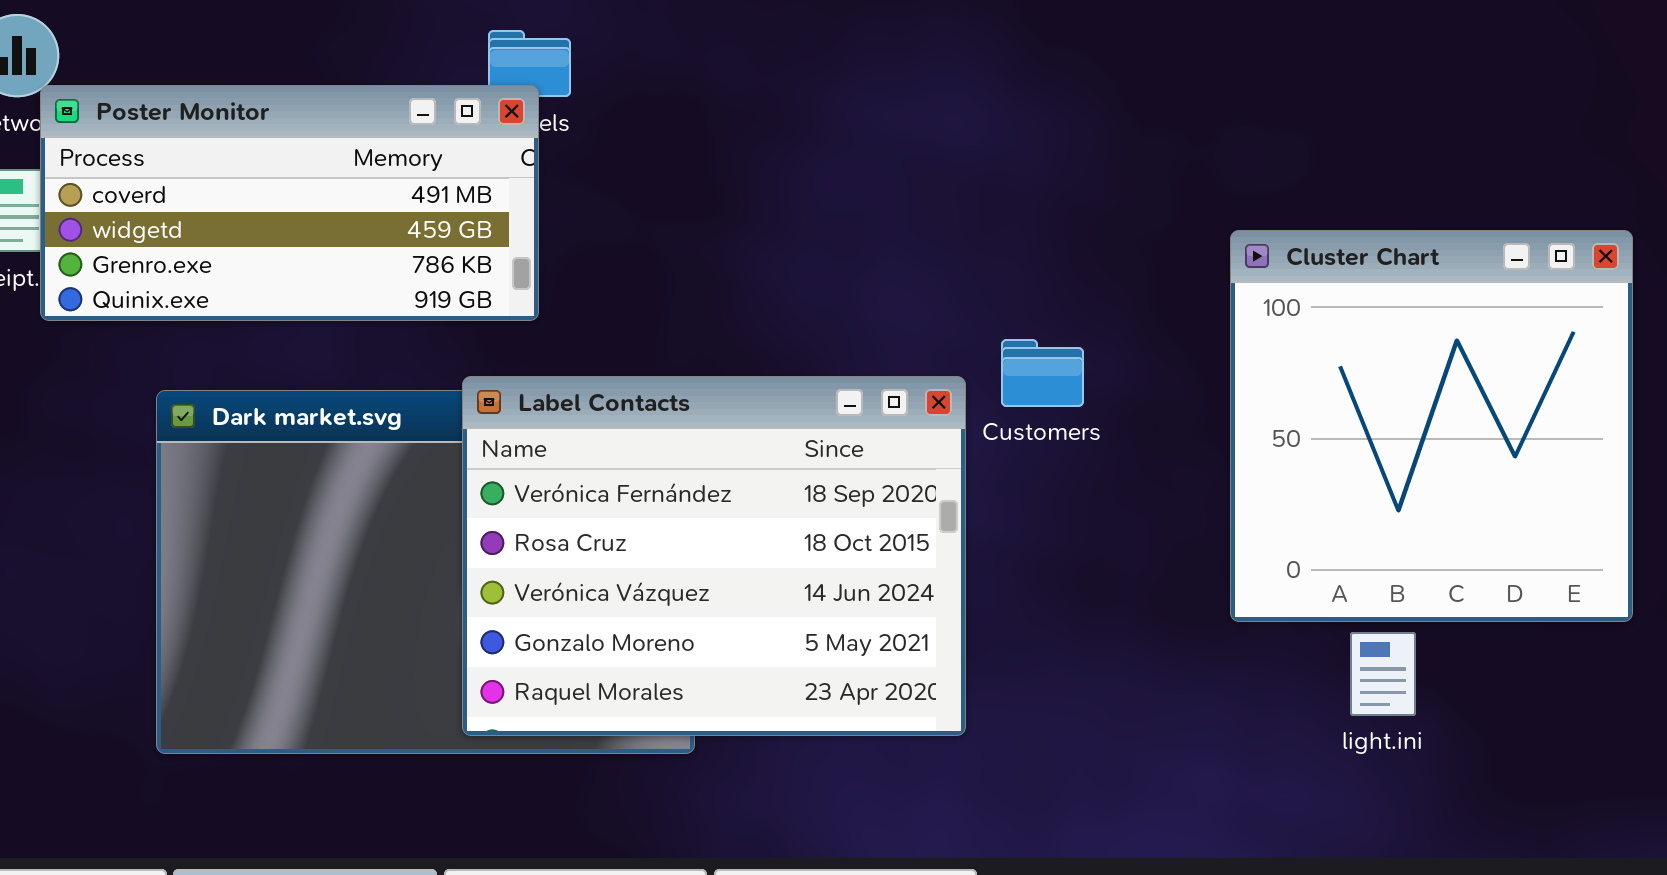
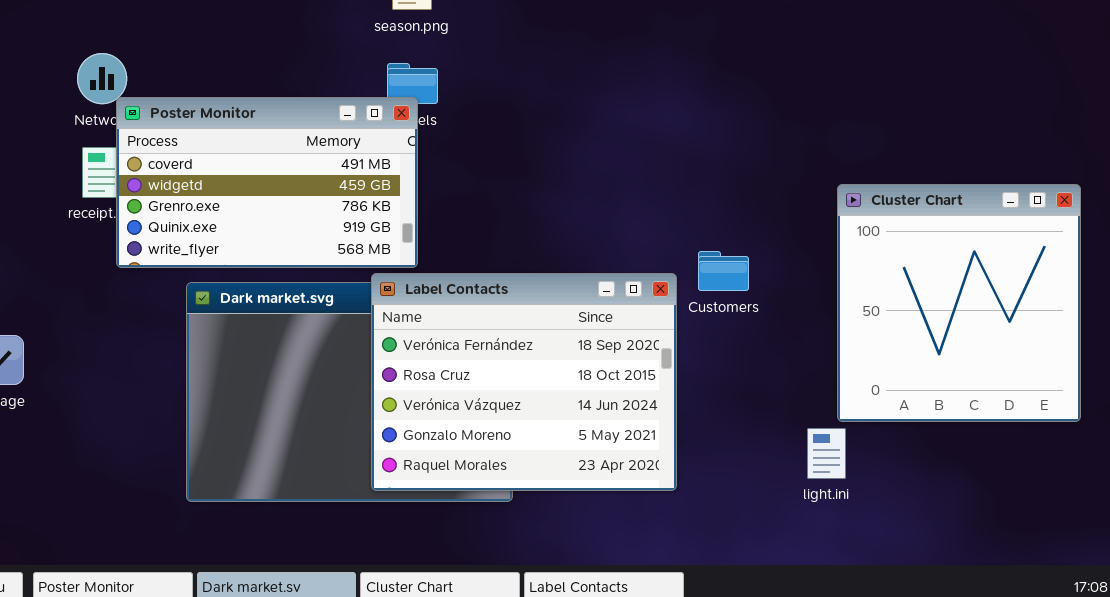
Poster Monitor: [40,85,539,321] -> [116,97,418,268], resized
light.ini: [1350,632,1416,716] -> [807,428,846,479], moved

